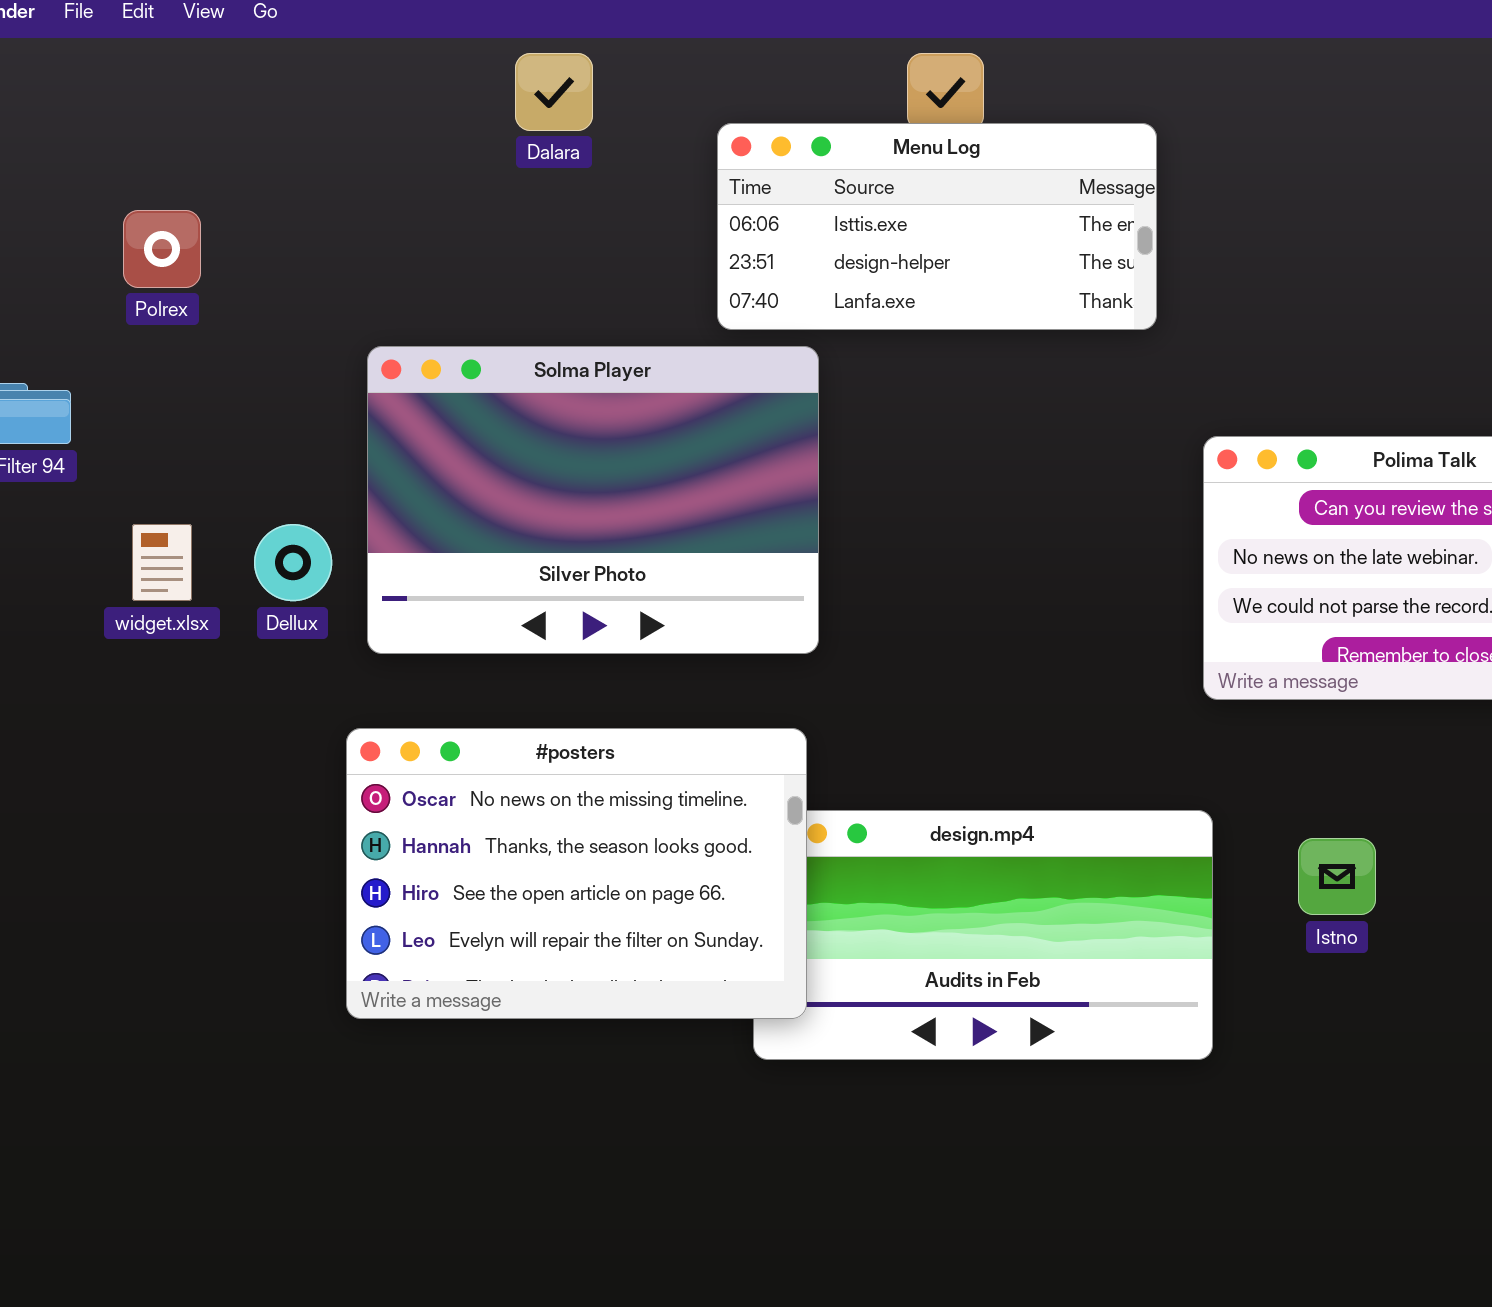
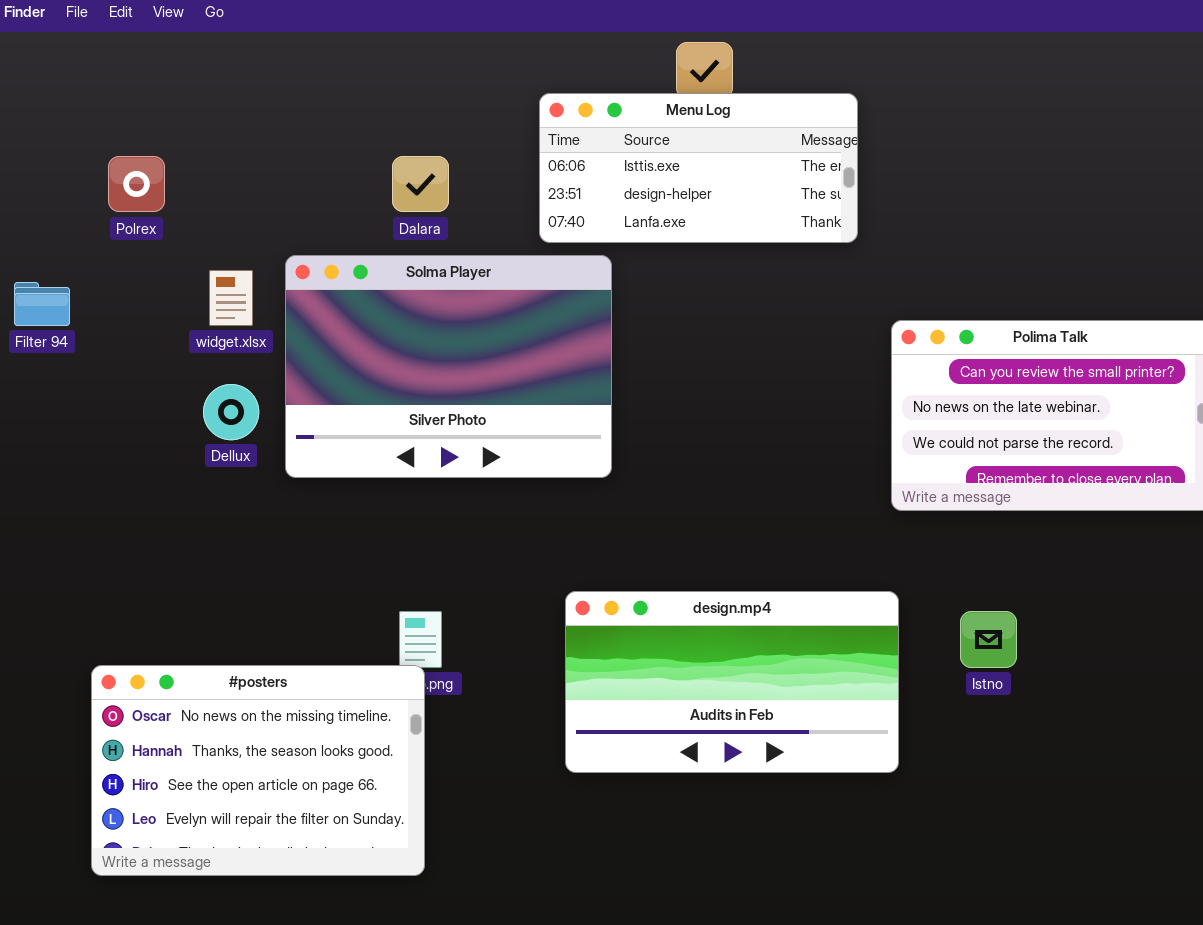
Dalara: [515,53,593,131] -> [392,156,449,212], moved
widget.xlsx: [132,524,192,601] -> [209,270,253,326], moved
#posters: [346,728,807,1019] -> [91,665,425,876], moved

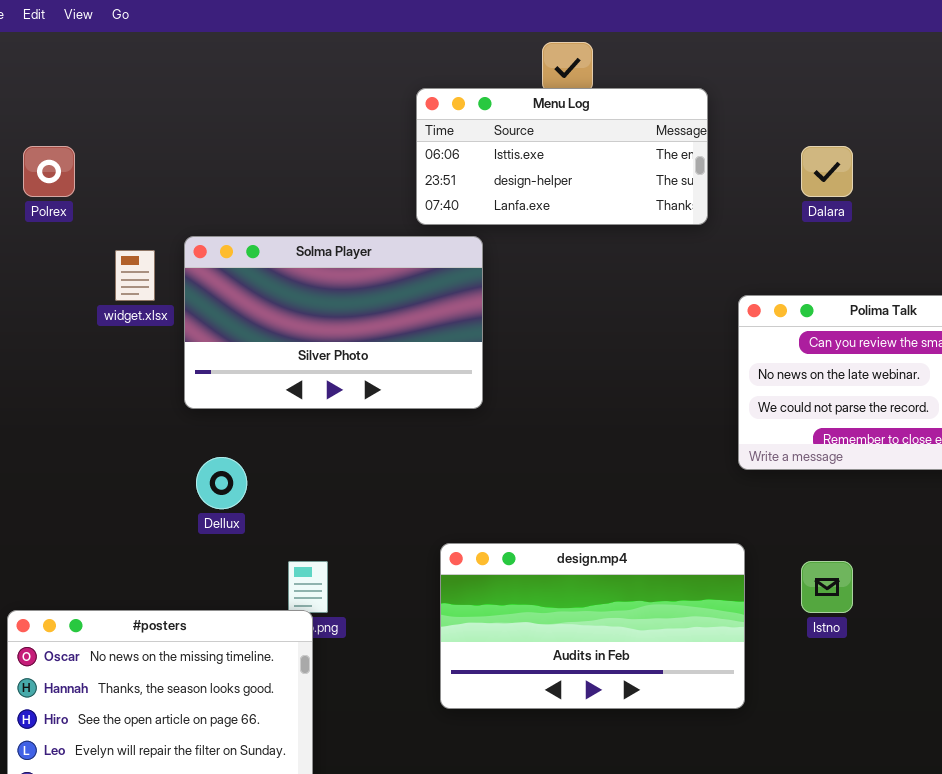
Dalara: [392,156,449,212] -> [801,146,853,197], moved
Solma Player: [285,255,612,478] -> [184,236,483,409], resized
Dellux: [203,384,259,440] -> [196,457,247,509], moved

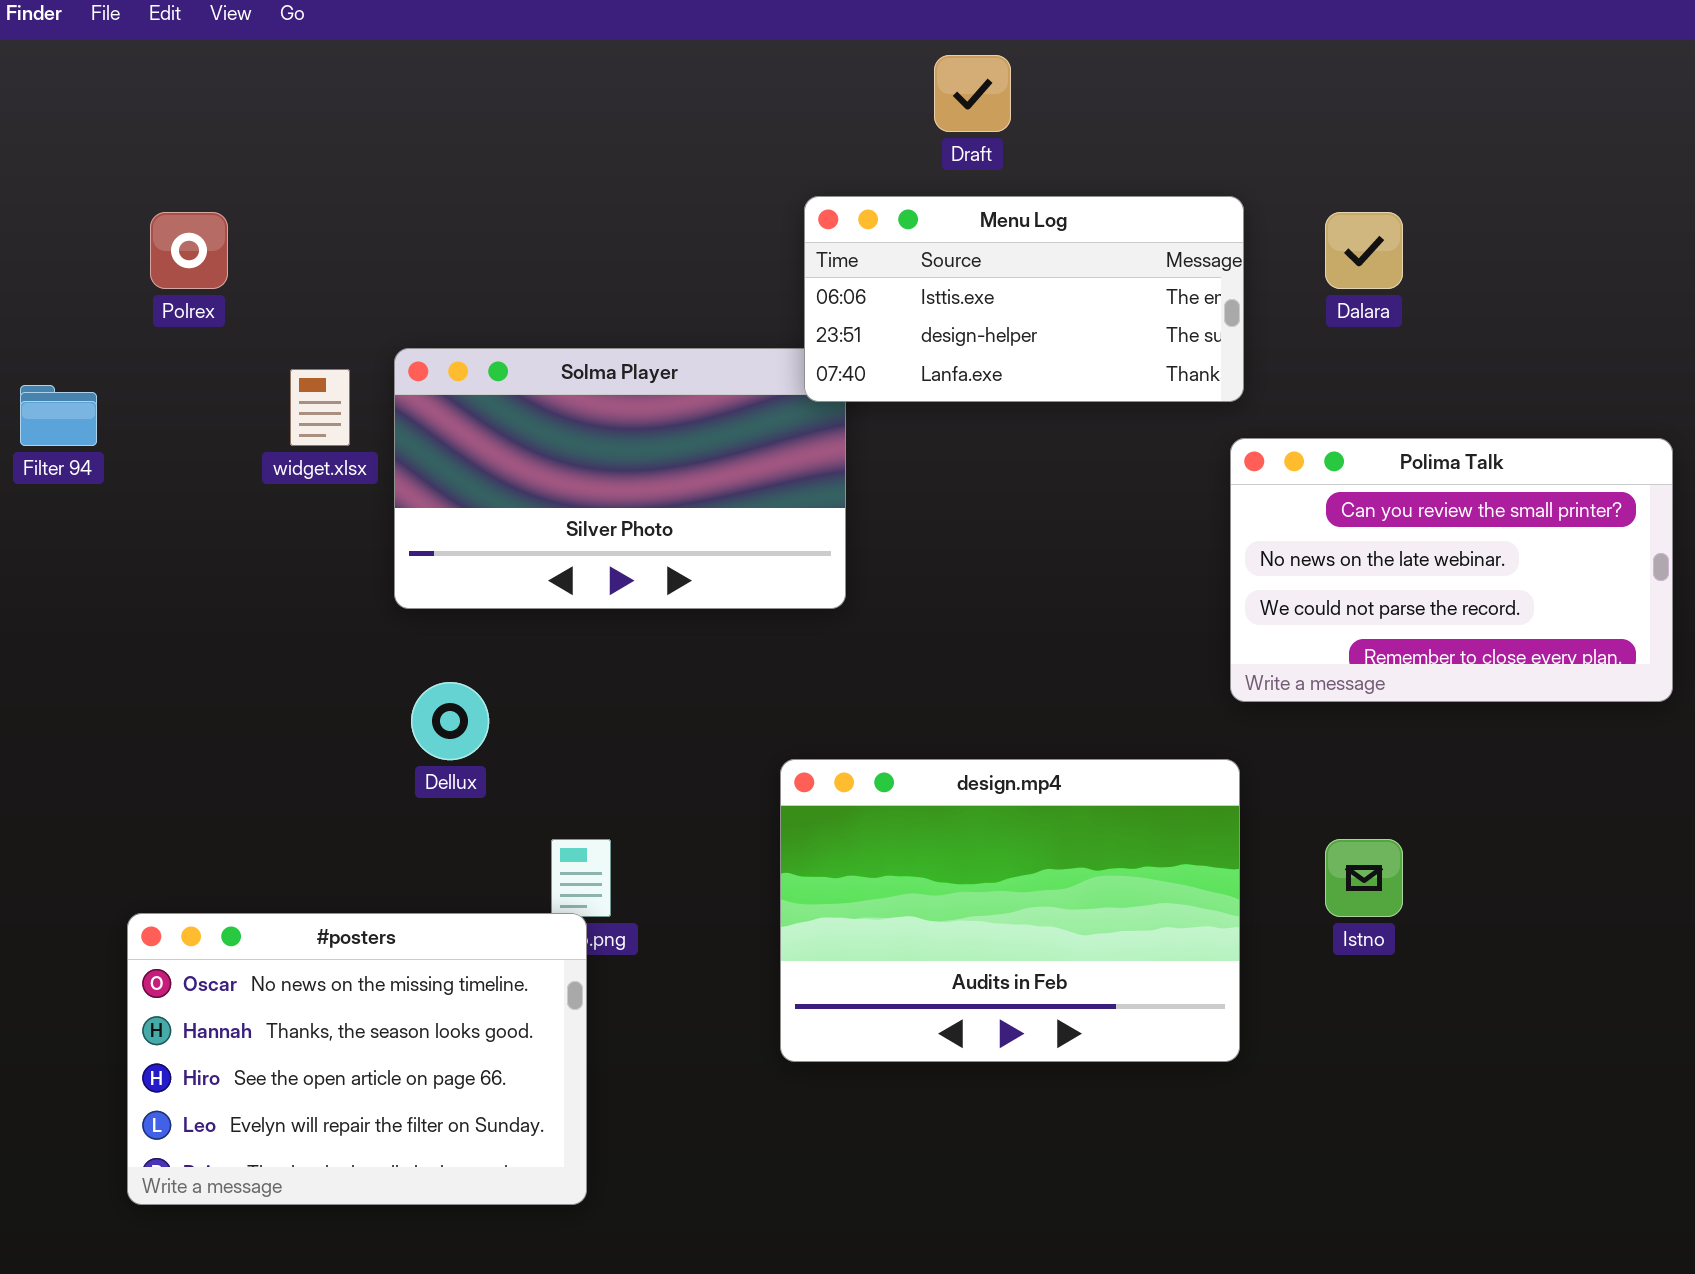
Menu Log: [416,88,708,225] -> [804,196,1244,402], moved
design.mp4: [440,543,745,709] -> [780,759,1240,1062], resized

